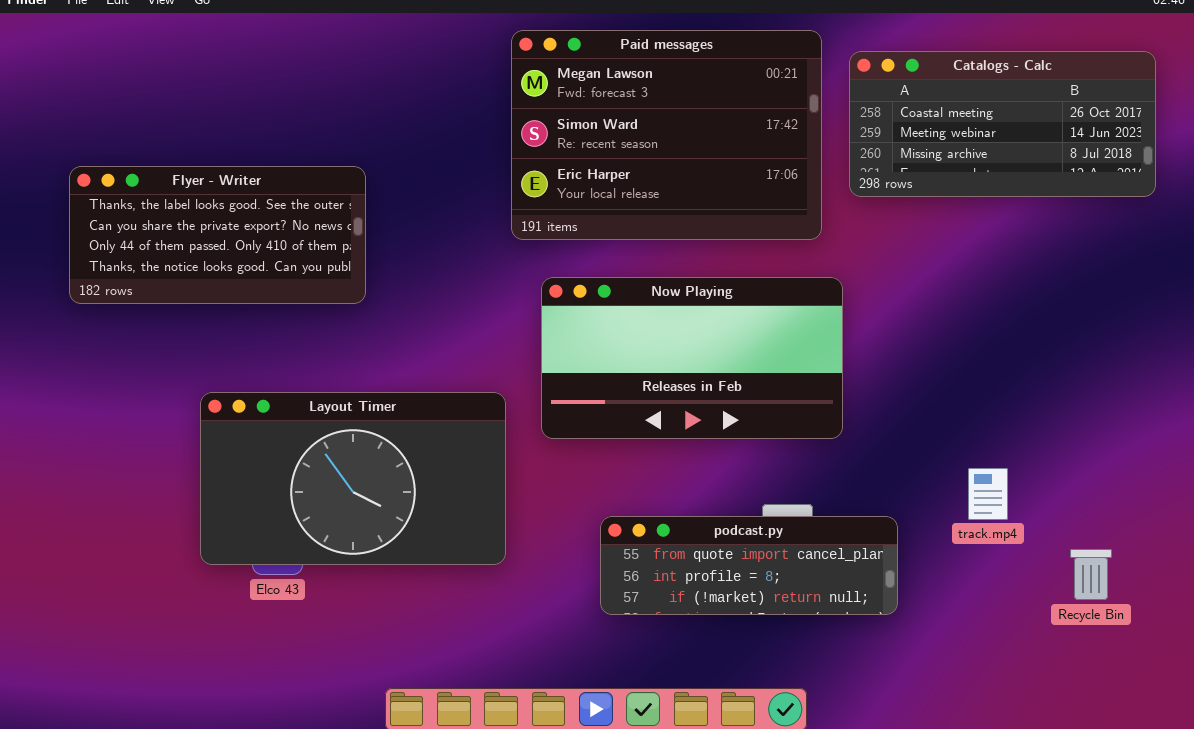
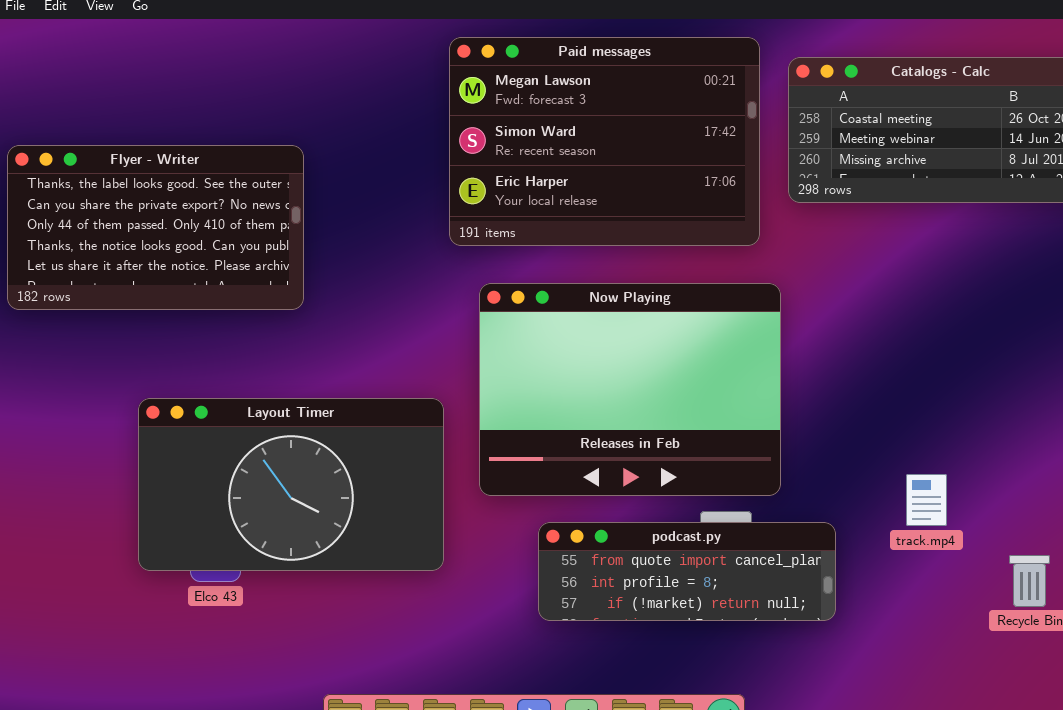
Flyer - Writer: [69,166,366,304] -> [7,145,304,310], resized
Now Playing: [541,277,843,439] -> [479,283,781,496], resized

